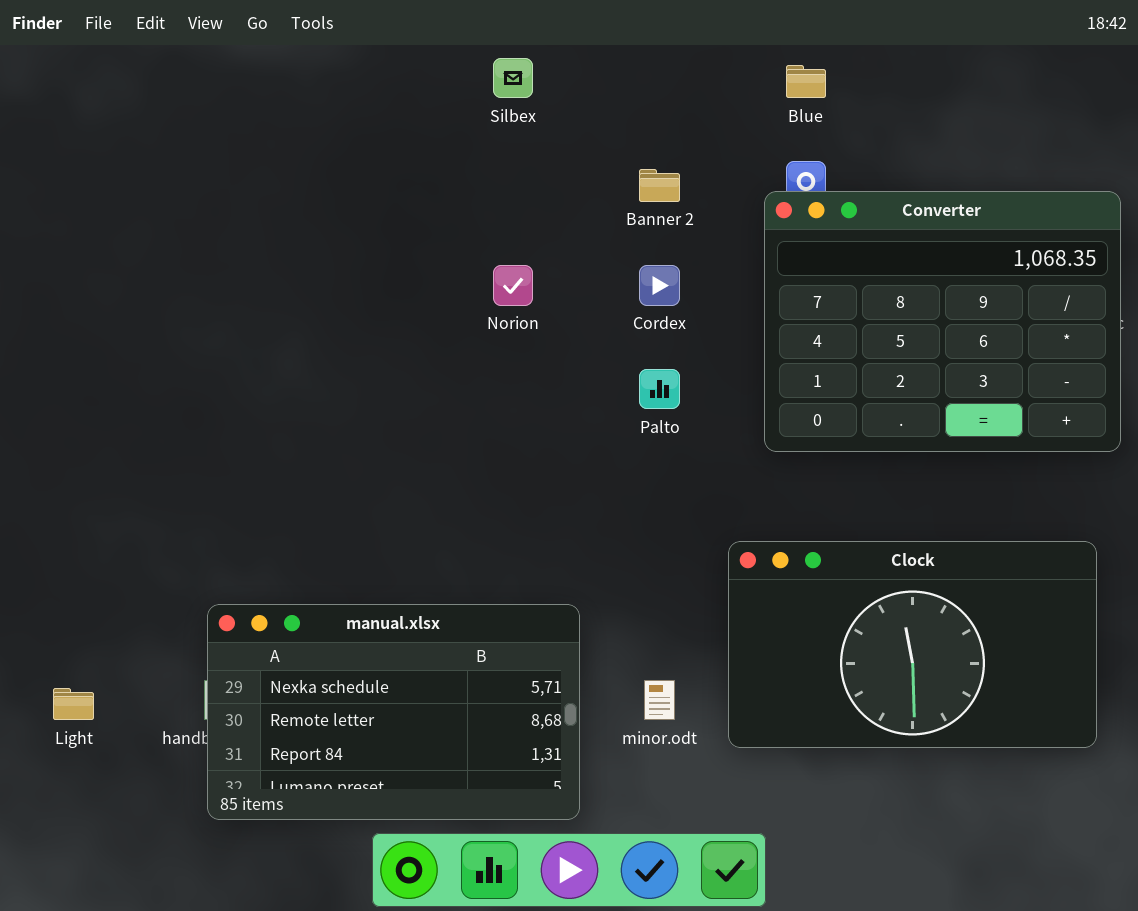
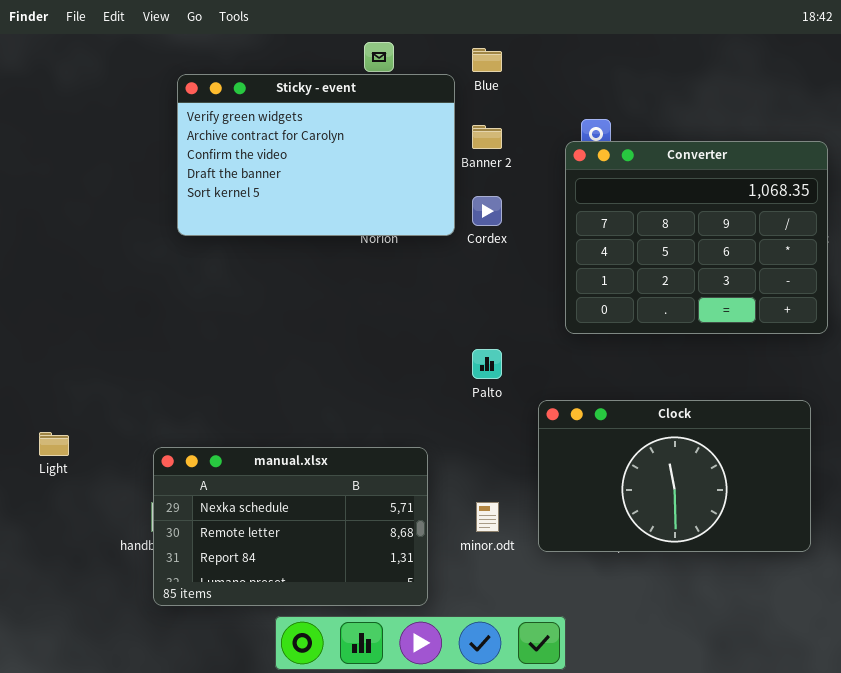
Blue: [786,65,826,98] -> [472,48,502,72], moved
Sticky - event: none -> [177,74,455,236], opened
Palto: [639,369,680,409] -> [472,349,502,379], moved
Light: [53,688,94,720] -> [39,432,69,456], moved

